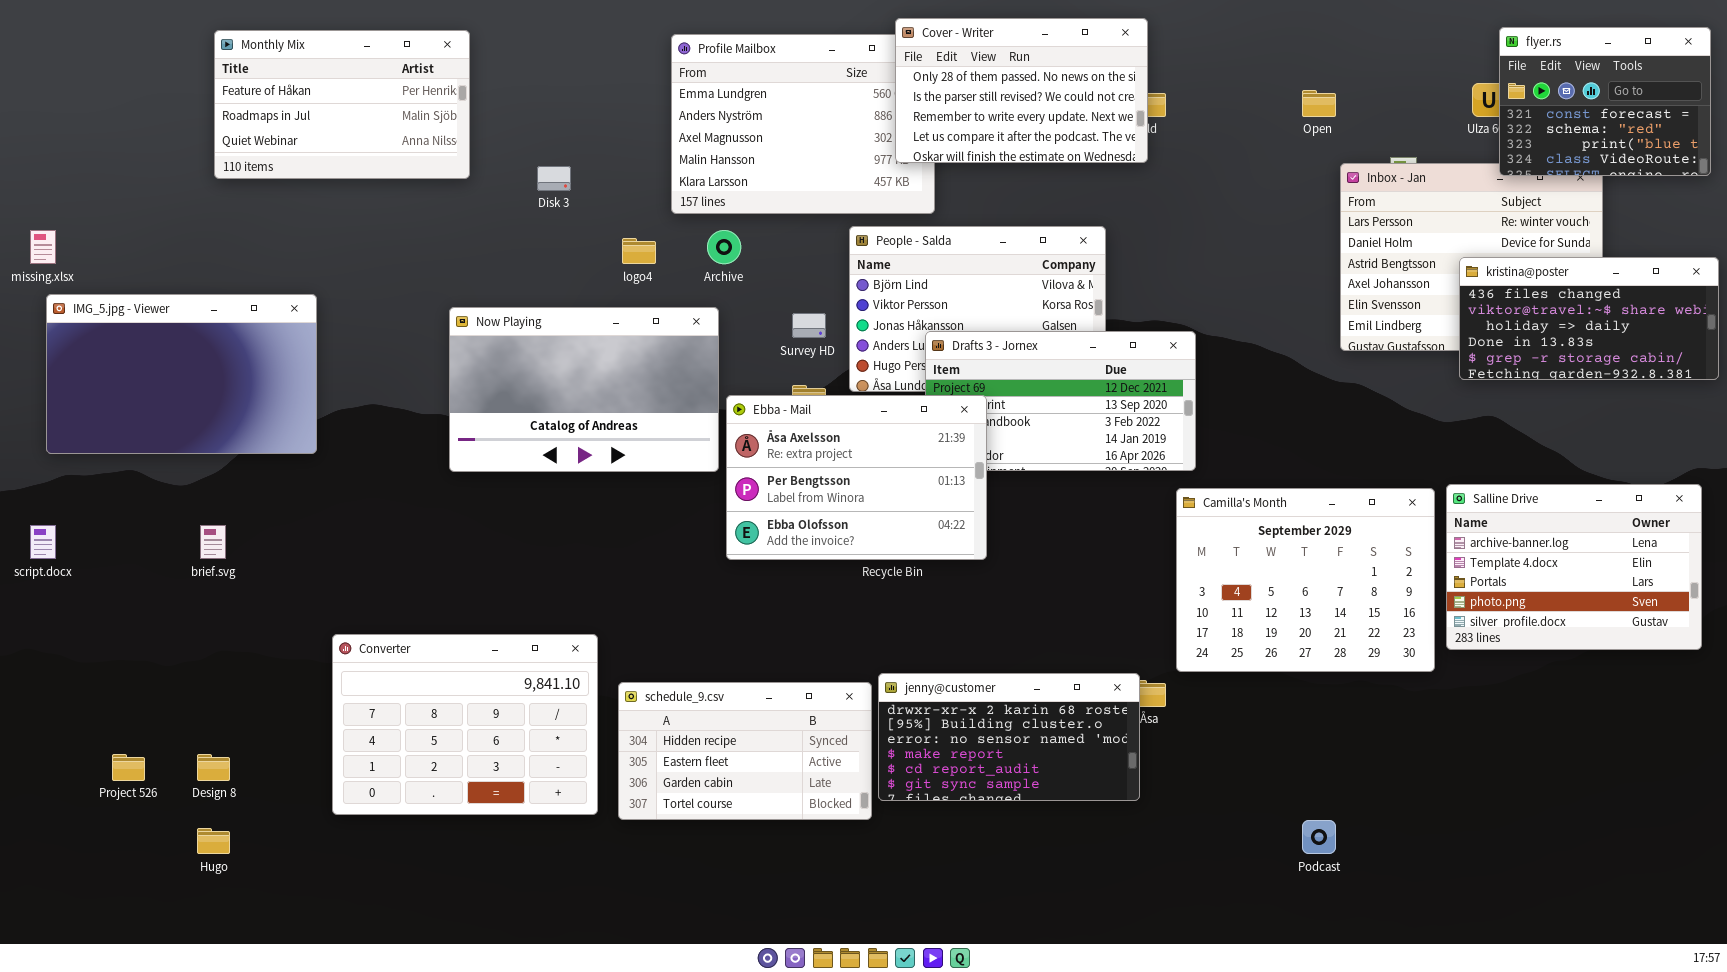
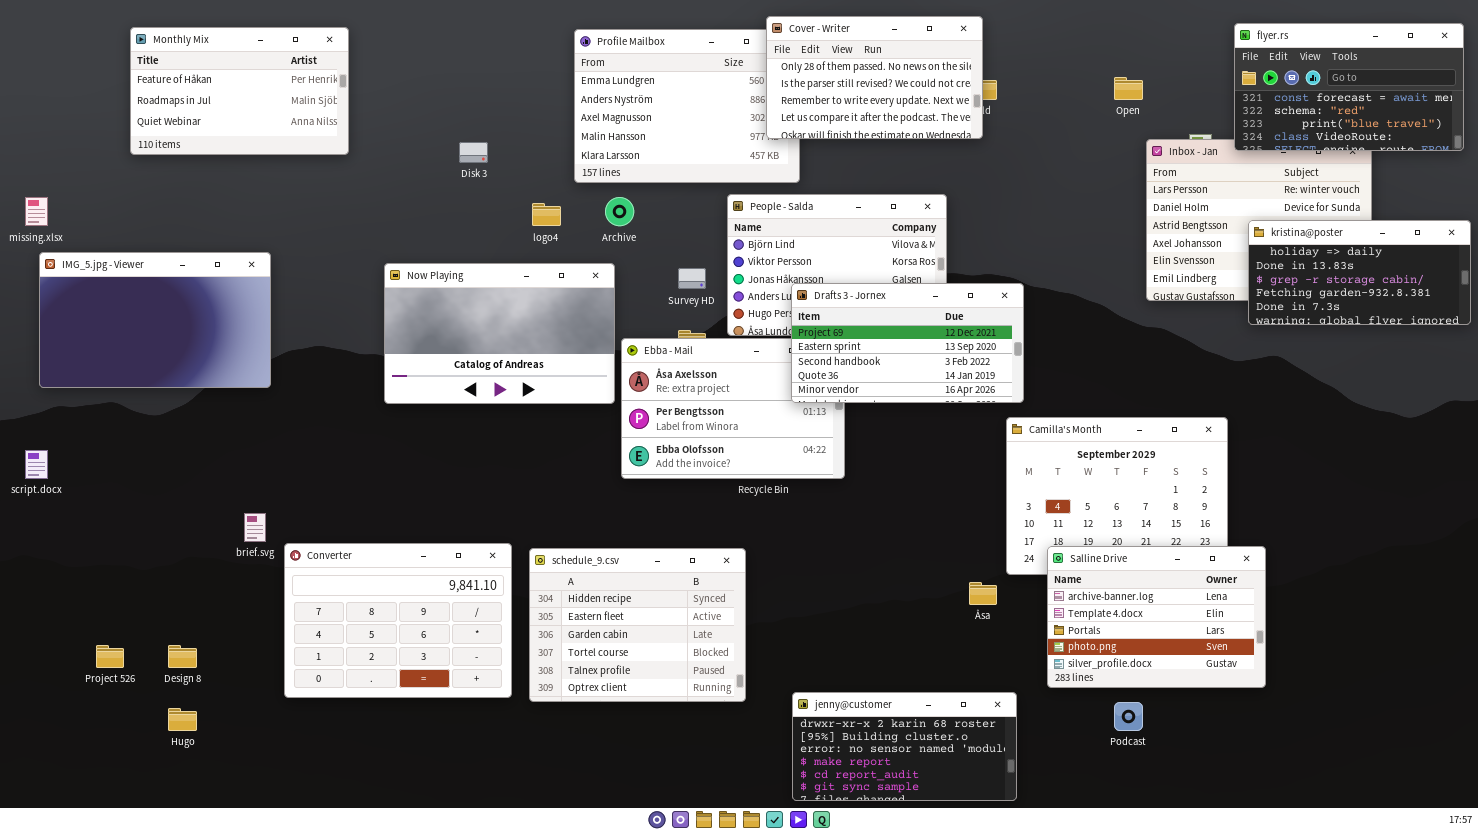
flyer.rs: [1499,27,1711,176] -> [1234,23,1464,151], resized
Monthly Mix: [214,30,470,179] -> [130,27,349,155], moved
kristina@poster: [1459,257,1719,380] -> [1248,220,1471,325], scrolled down 2 rows
Drafts 3 - Jornex: [925,331,1196,471] -> [791,283,1024,403], raised
Salline Drive: [1446,484,1702,650] -> [1047,546,1266,688], moved
brief.svg: [200,525,226,559] -> [244,513,266,542], moved
jenny@customer: [878,673,1140,801] -> [792,692,1017,801], moved
schedule_9.csv: [618,682,872,820] -> [529,548,746,702], resized

